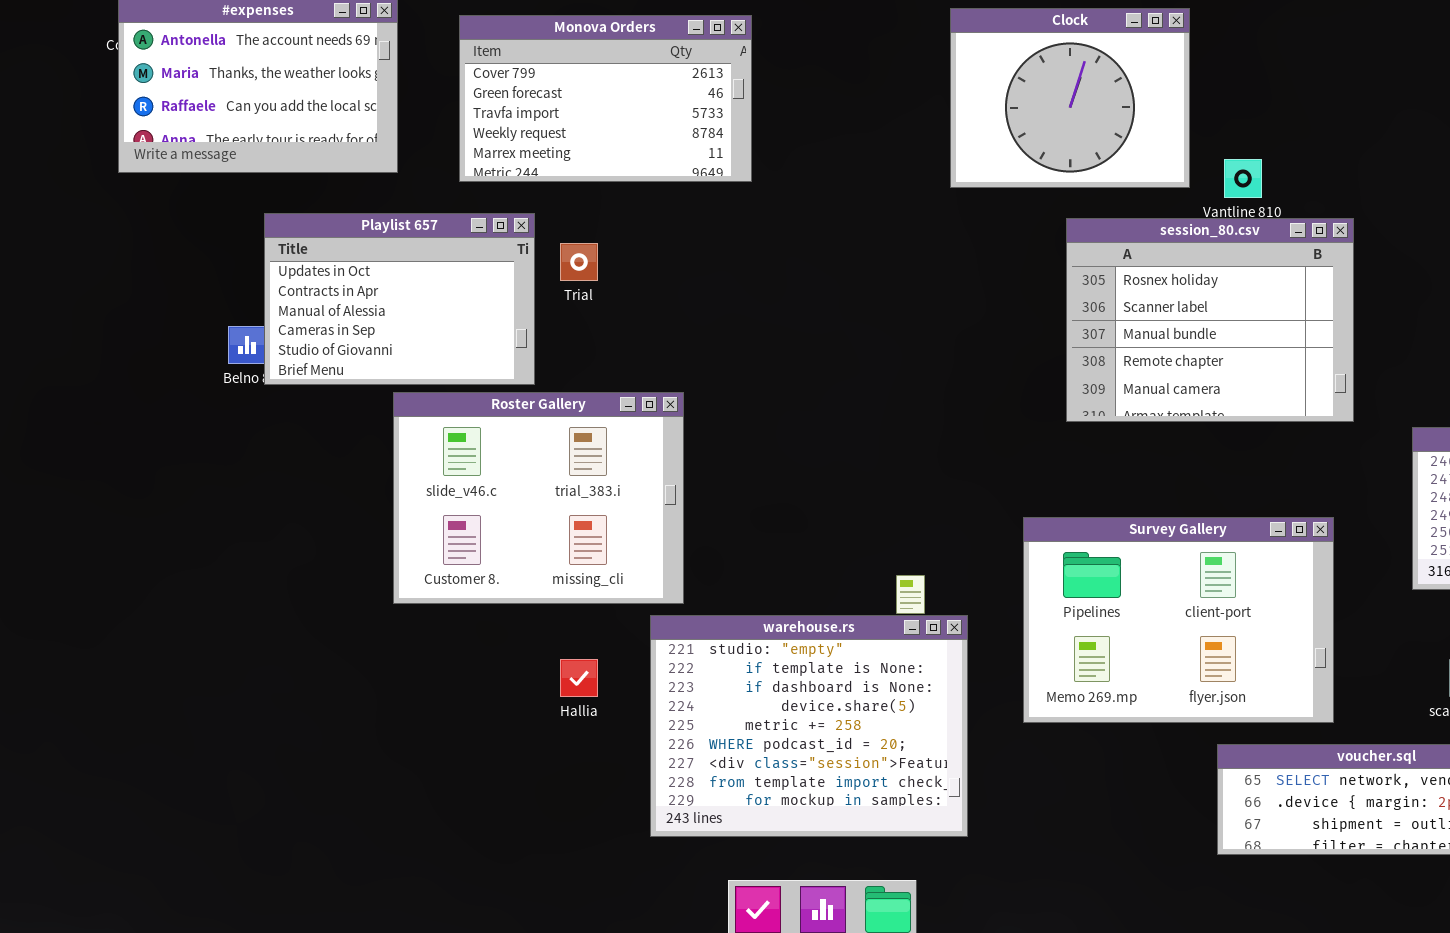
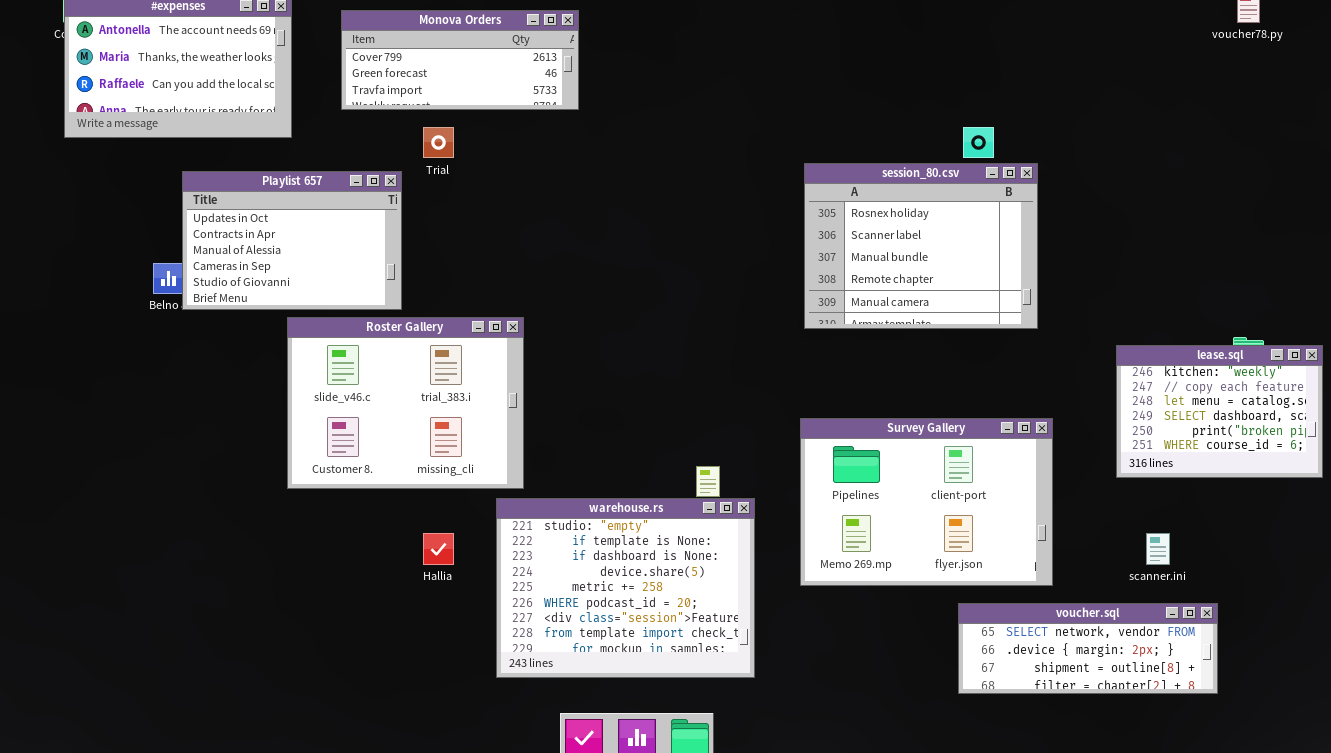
Clock: [950,8,1190,188] -> none, closed
Monova Orders: [459,15,752,182] -> [341,10,579,110], resized
session_80.csv: [1066,218,1354,422] -> [804,163,1038,329], moved
Trial: [560,243,598,281] -> [423,127,454,158], moved

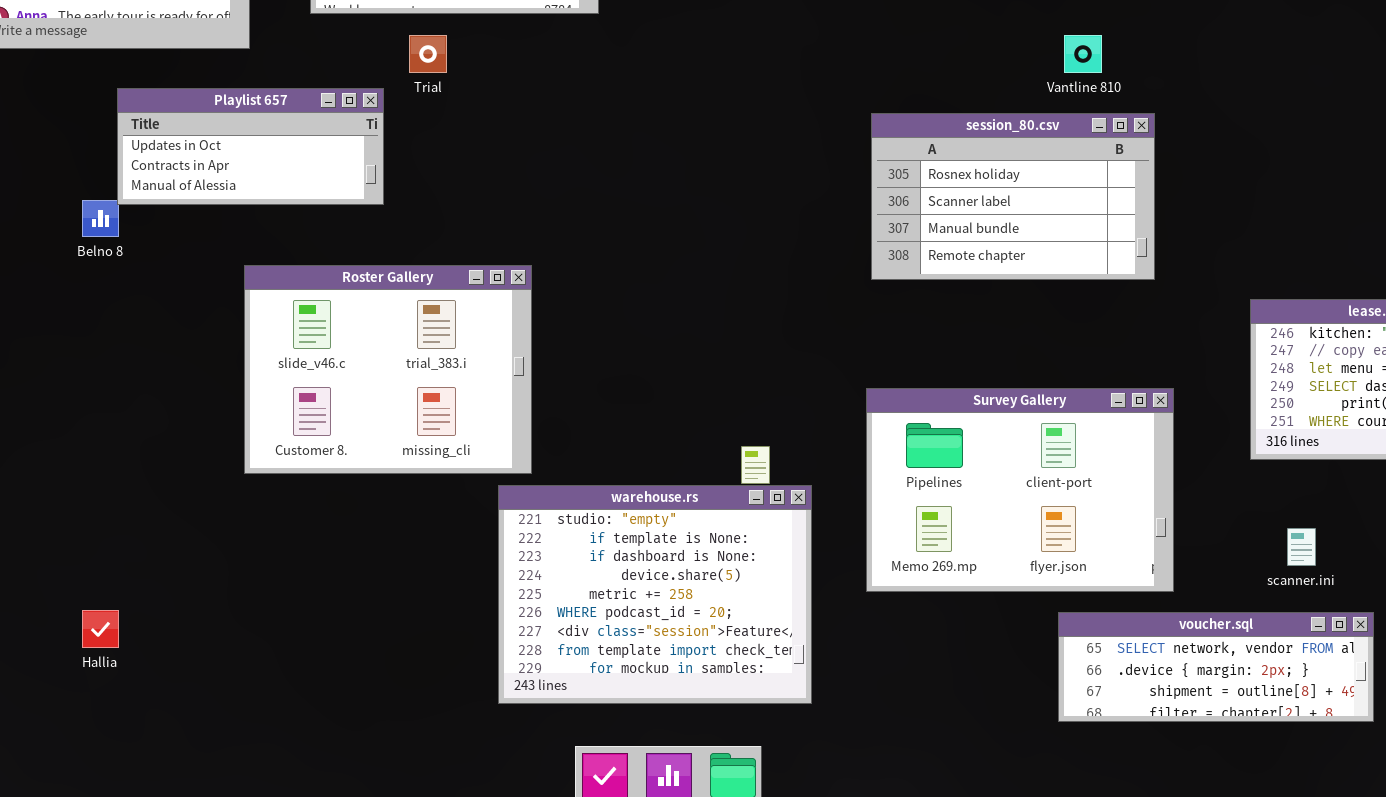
session_80.csv: [804,163,1038,329] -> [871,113,1155,280], resized
Playlist 657: [182,171,402,310] -> [117,88,384,205], resized
Hallia: [423,533,454,565] -> [82,610,119,648], moved

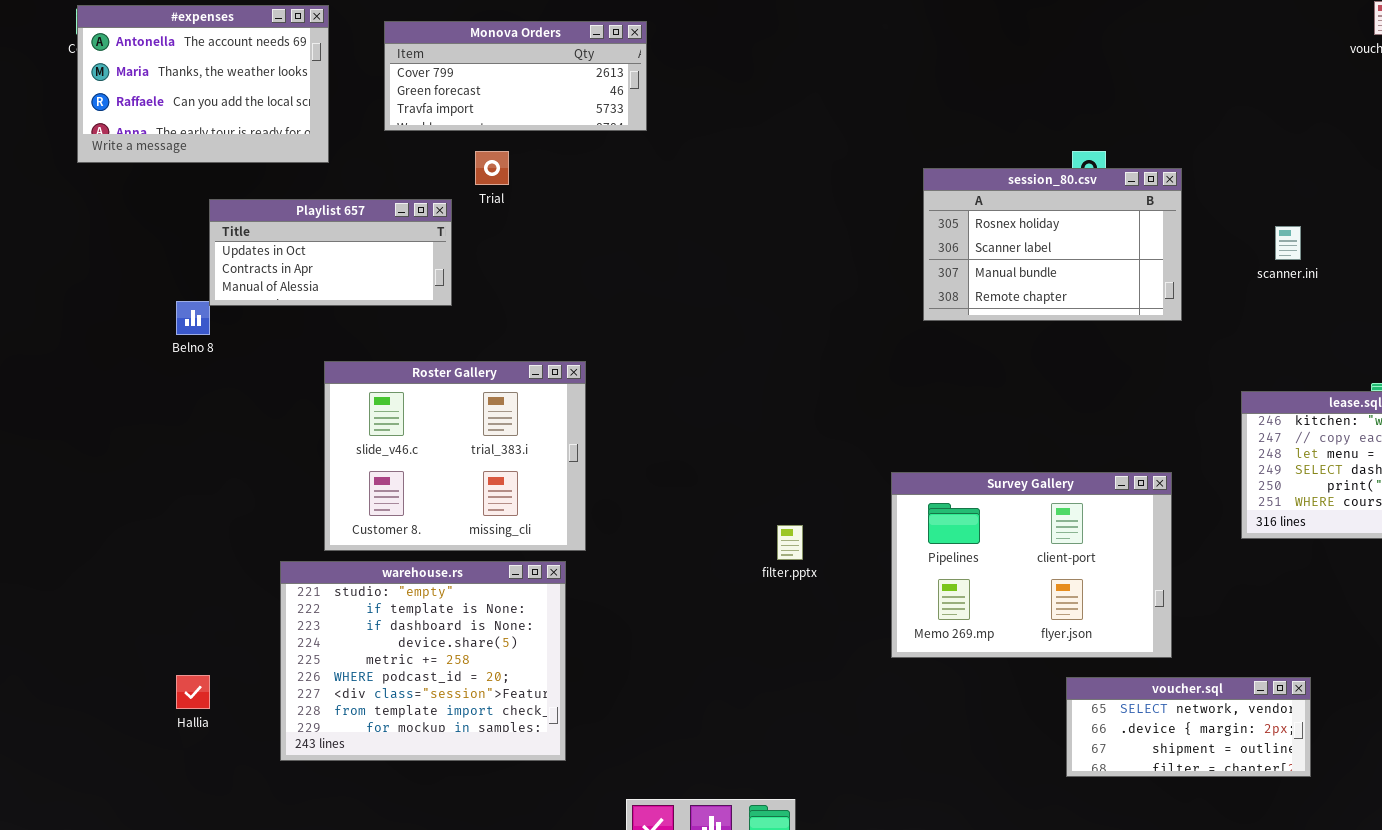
session_80.csv: [871,113,1155,280] -> [923,168,1182,321], moved
warehouse.rs: [498,485,812,704] -> [280,561,566,761], moved
scanner.ini: [1287,528,1316,566] -> [1275,226,1301,260], moved
voucher.sql: [1058,612,1374,722] -> [1066,677,1311,777], resized

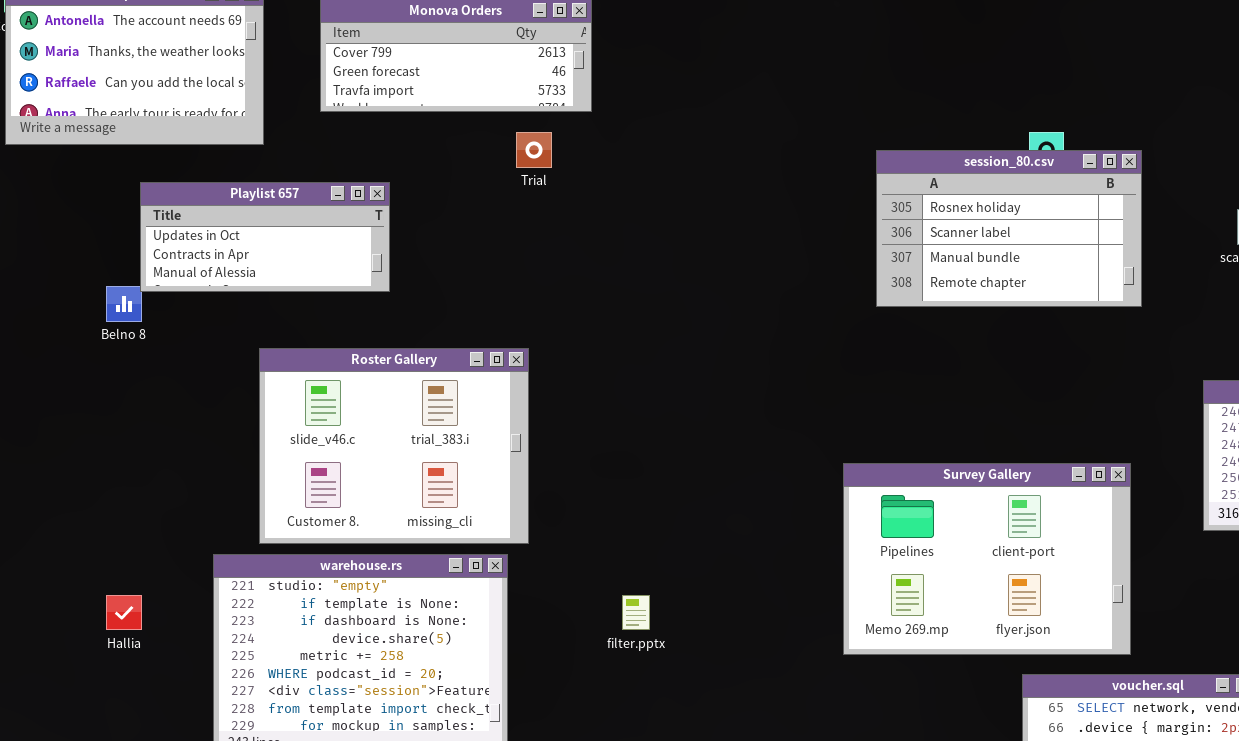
Trial: [475,151,509,185] -> [516,132,552,168], moved
filter.pptx: [777,525,803,560] -> [622,595,650,630], moved
Hallia: [176,675,210,709] -> [106,595,142,630], moved

